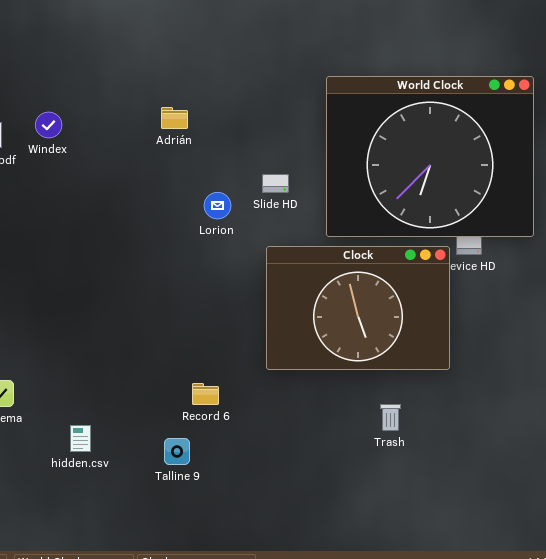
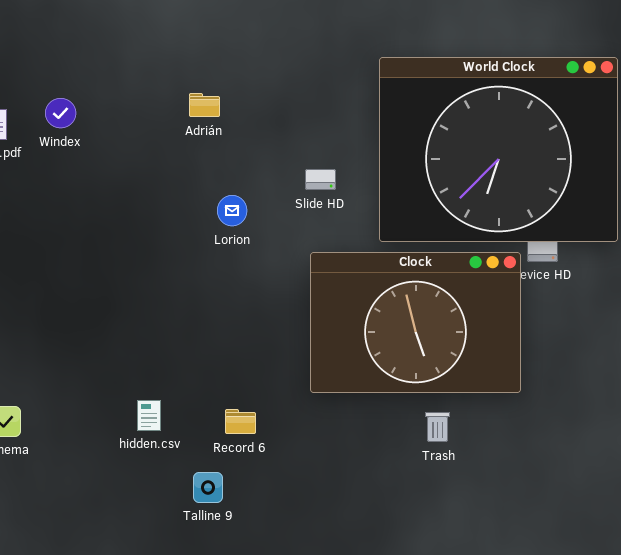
Lorion: [204,192,231,219] -> [217,195,247,226], moved
Trash: [380,404,401,431] -> [425,412,450,442], moved
hidden.csv: [70,425,91,452] -> [137,400,161,431], moved

